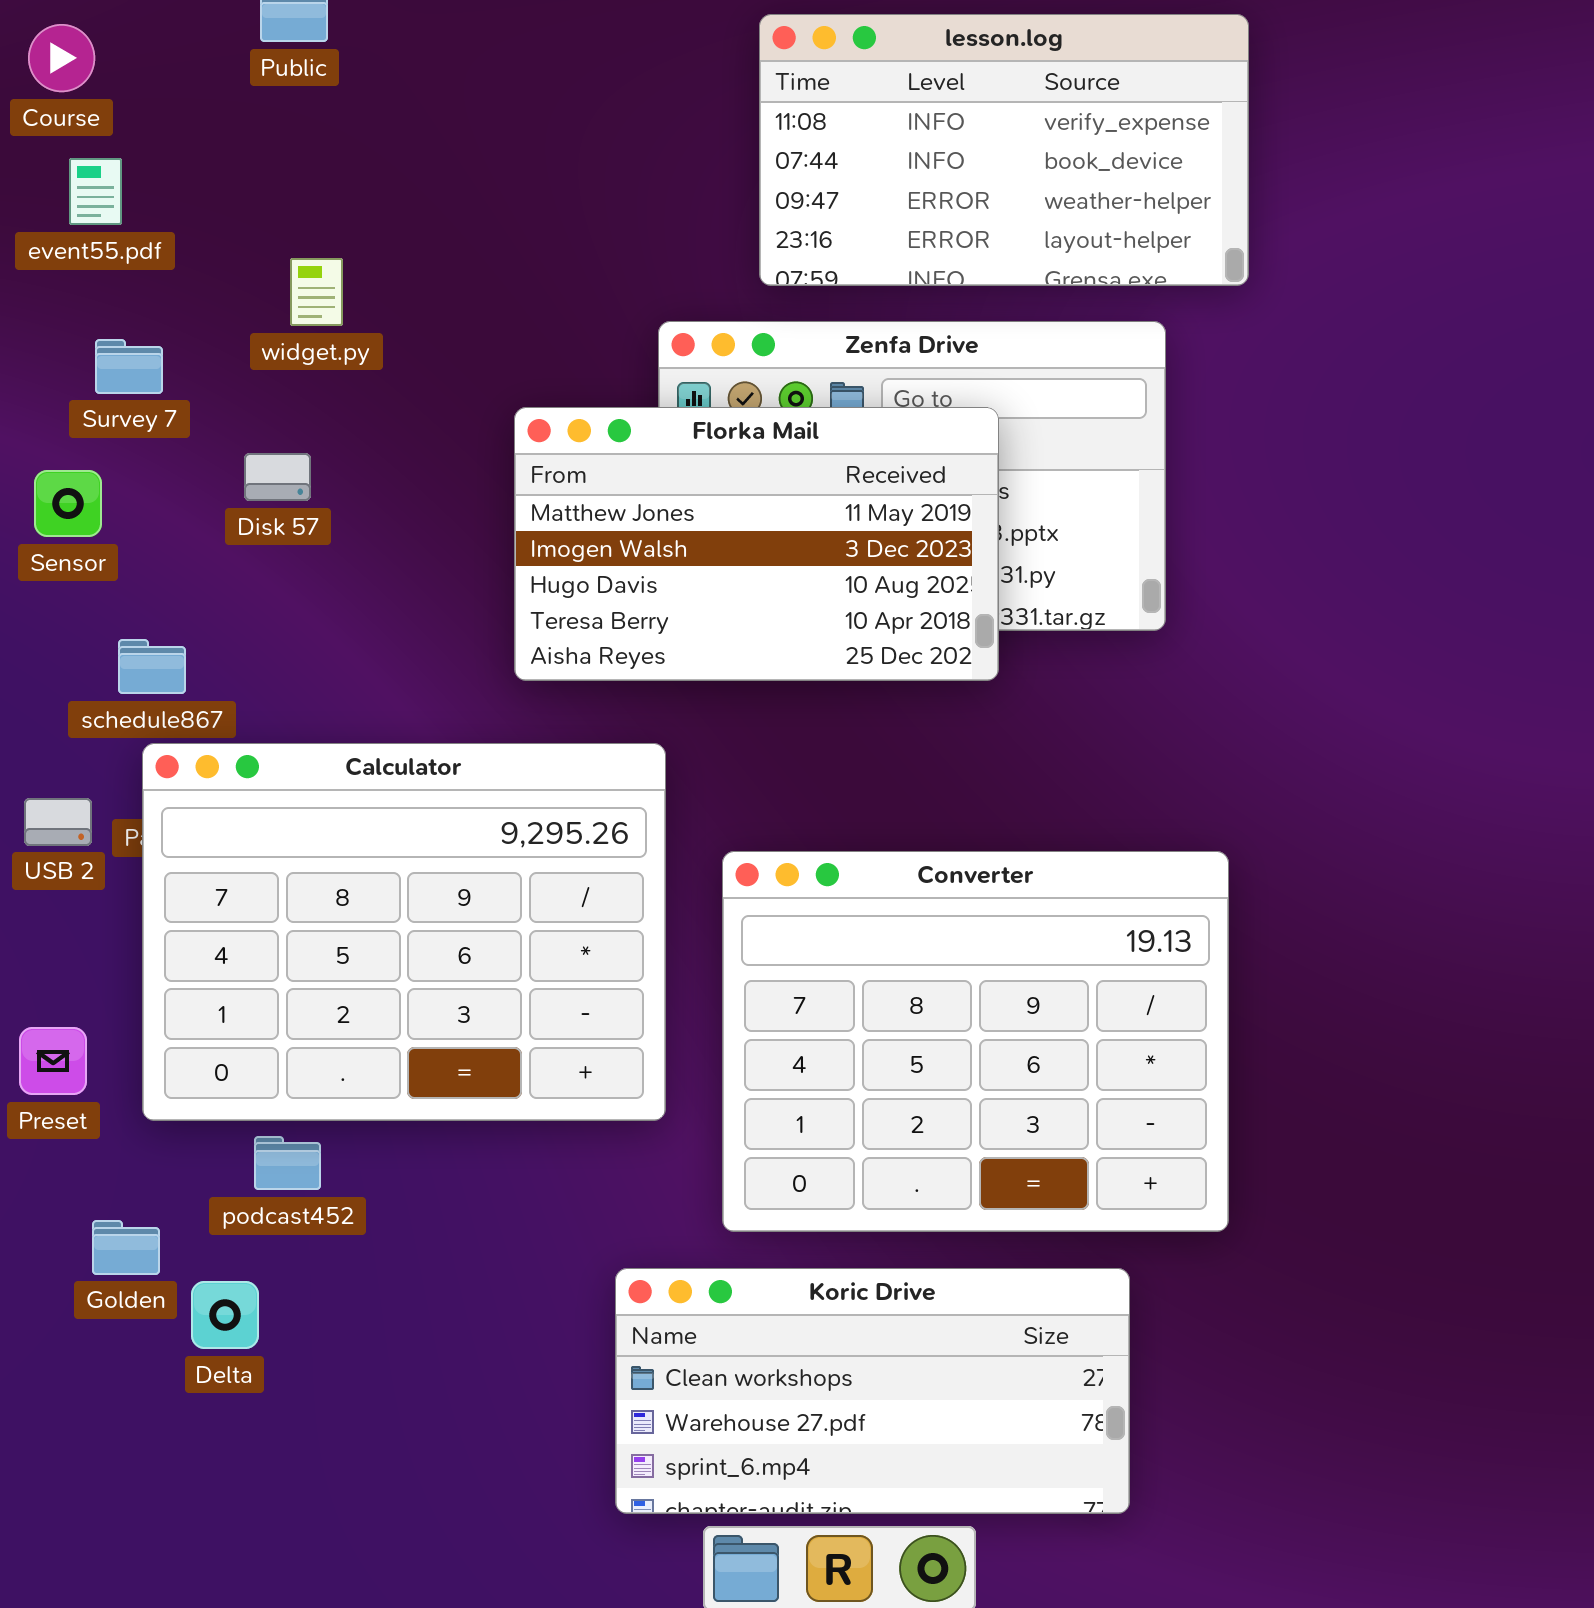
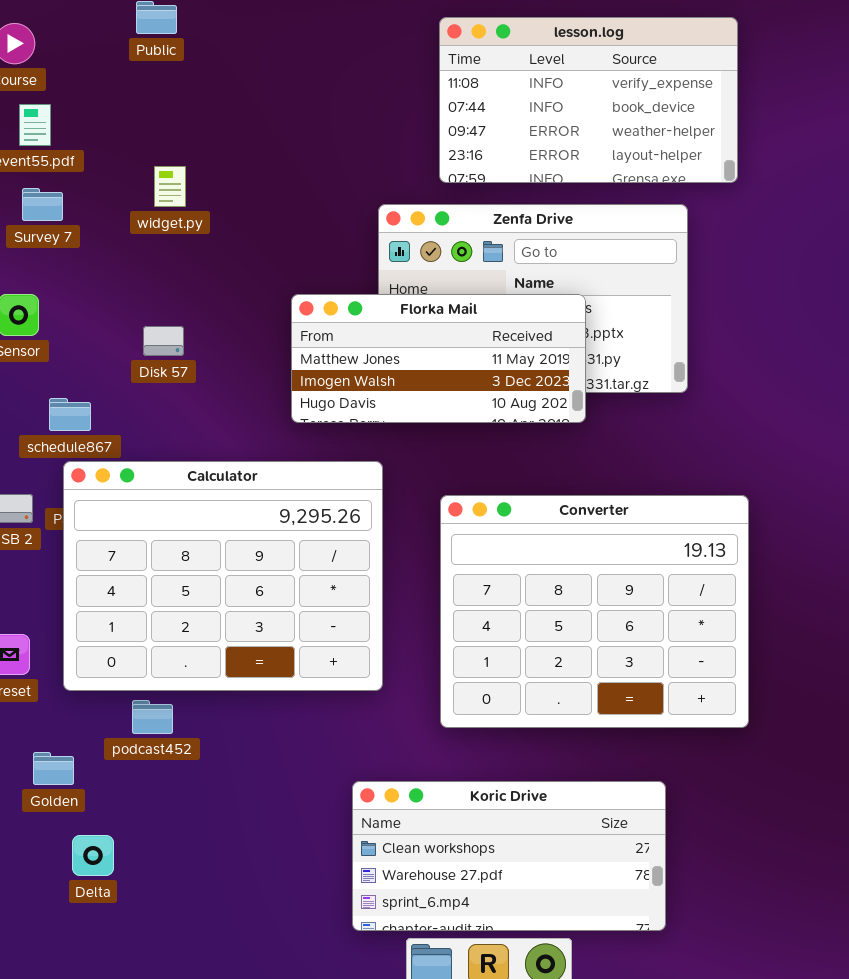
Survey 7: [95,339,163,394] -> [22,188,63,221], moved
Florka Mail: [514,407,999,681] -> [291,294,586,423], resized
Disk 57: [244,453,311,501] -> [143,326,184,356], moved
Converter: [722,851,1229,1232] -> [440,495,749,728], moved
Delta: [191,1281,259,1349] -> [72,835,114,876], moved

